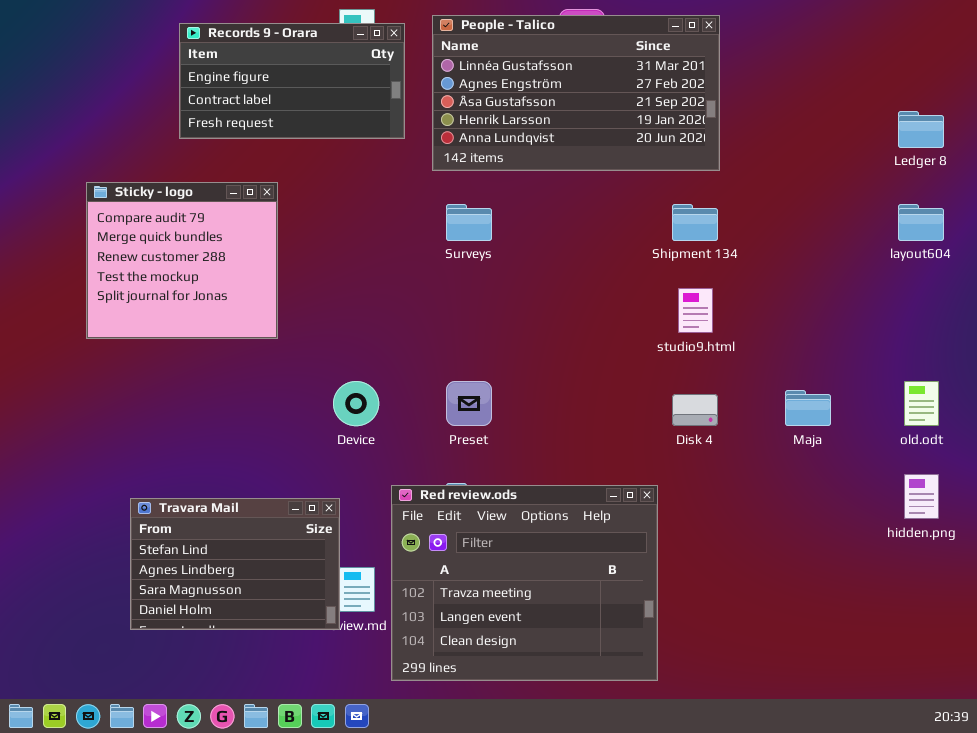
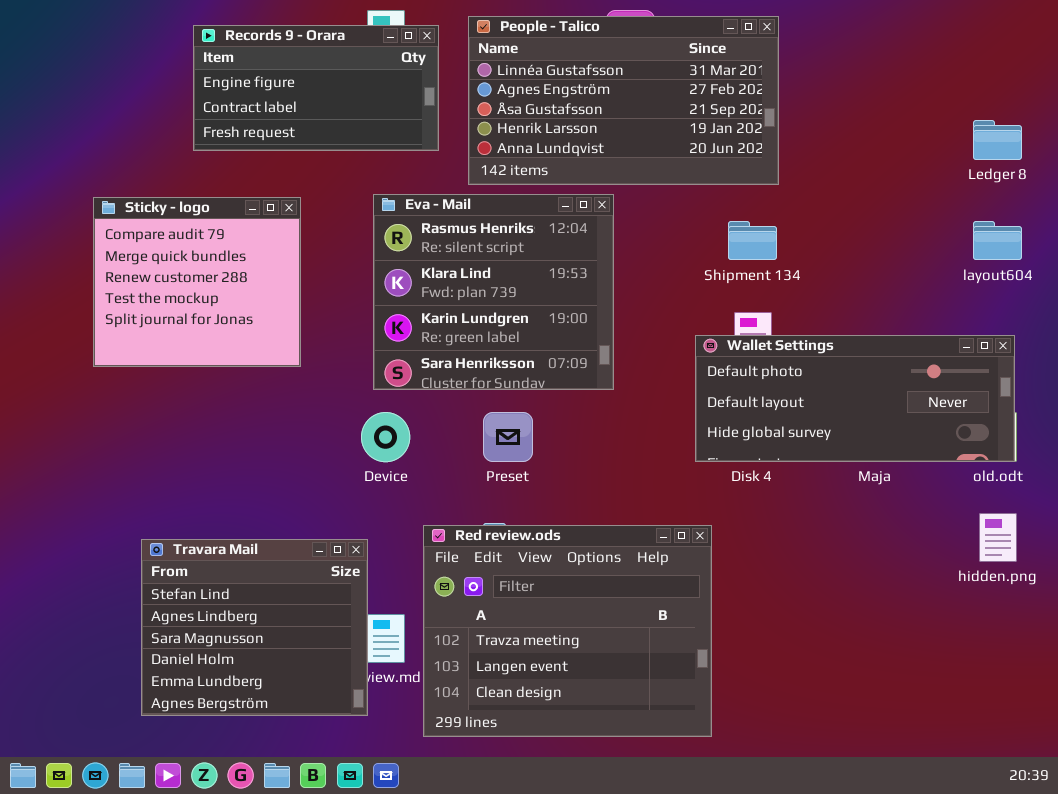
Eva - Mail: none -> [373,194,614,390], opened
Wallet Settings: none -> [695,335,1015,462], opened
Travara Mail: [130,498,340,630] -> [141,539,368,716], resized

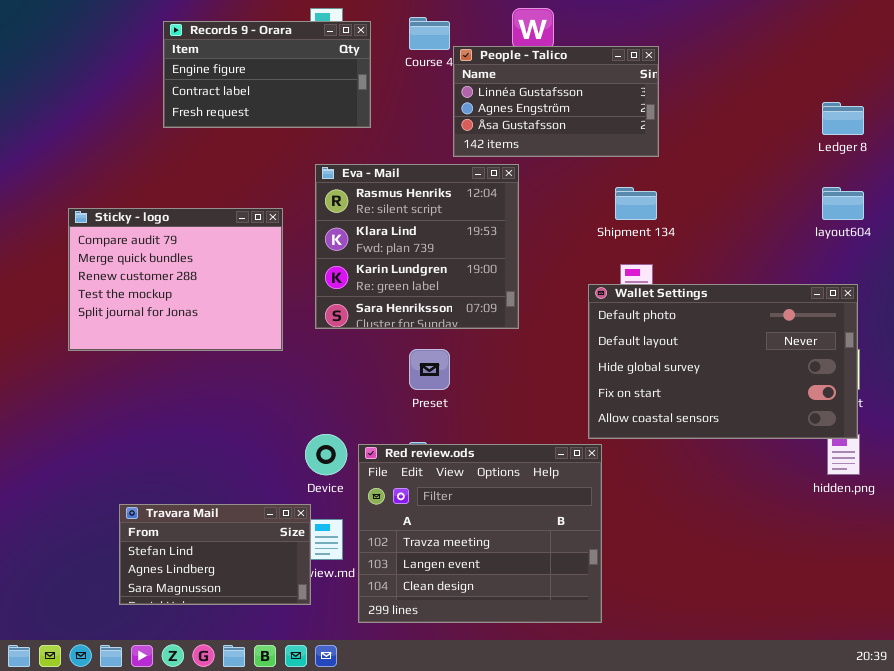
People - Talico: [468,16,779,185] -> [453,46,659,157], resized
Sticky - logo: [93,197,301,367] -> [68,208,283,351], moved, resized
Wallet Settings: [695,335,1015,462] -> [588,284,858,439], resized
Device: [361,412,410,462] -> [305,434,347,475], moved
Travara Mail: [141,539,368,716] -> [119,504,311,605], resized

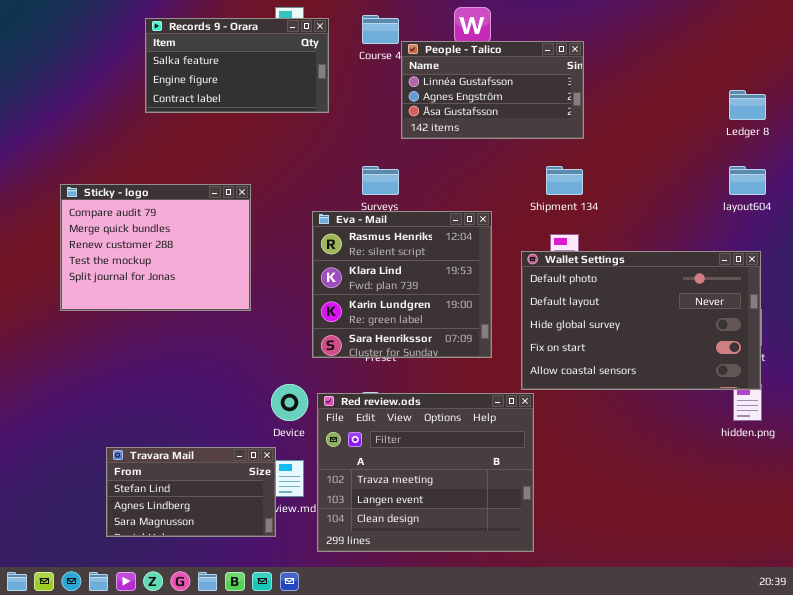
Records 9 - Orara: [163,21,371,128] -> [145,18,329,113], scrolled up 1 row
Eva - Mail: [315,164,519,329] -> [312,211,492,358], moved

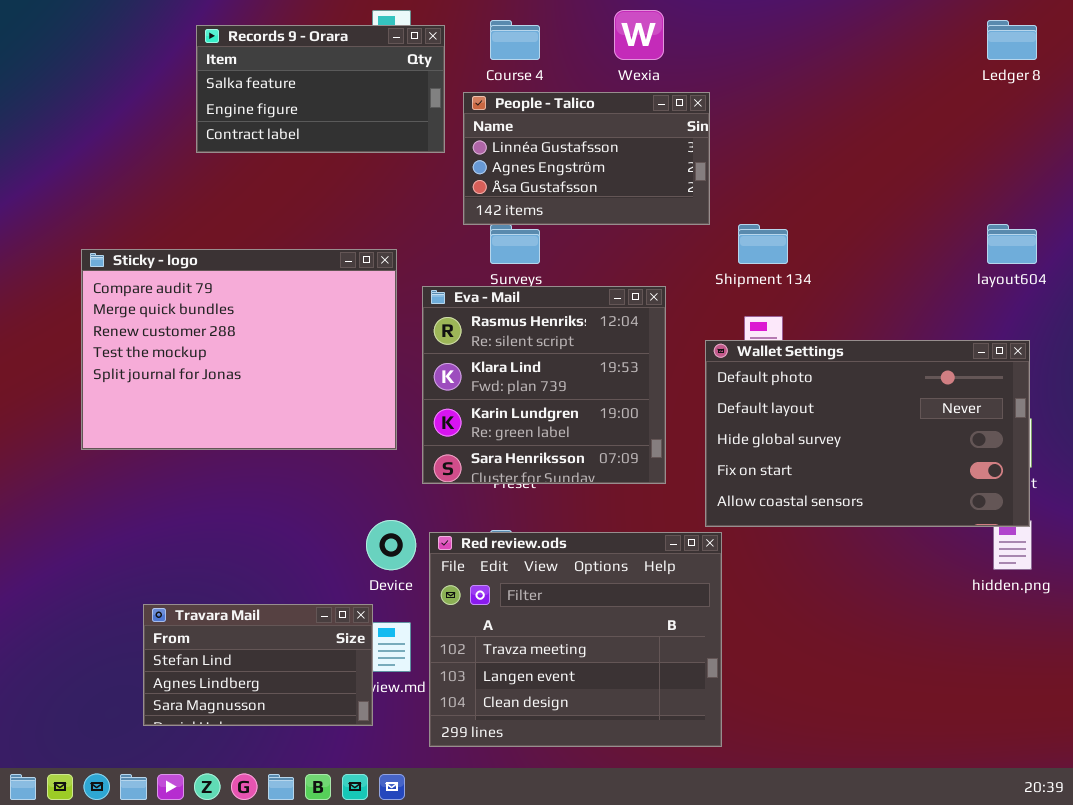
People - Talico: [401,41,584,139] -> [463,92,710,225], moved
Ledger 8: [729,90,766,120] -> [987,20,1037,60], moved
Sticky - logo: [60,184,251,311] -> [81,249,397,450], resized

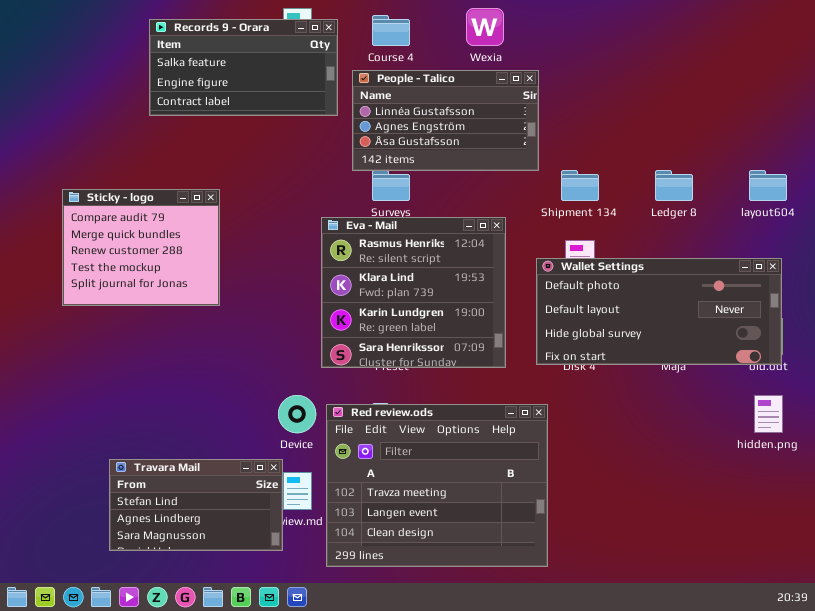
Ledger 8: [987,20,1037,60] -> [655,170,693,201], moved
Sticky - logo: [81,249,397,450] -> [62,189,220,306], resized
Wallet Settings: [705,340,1030,527] -> [536,258,782,365], resized

